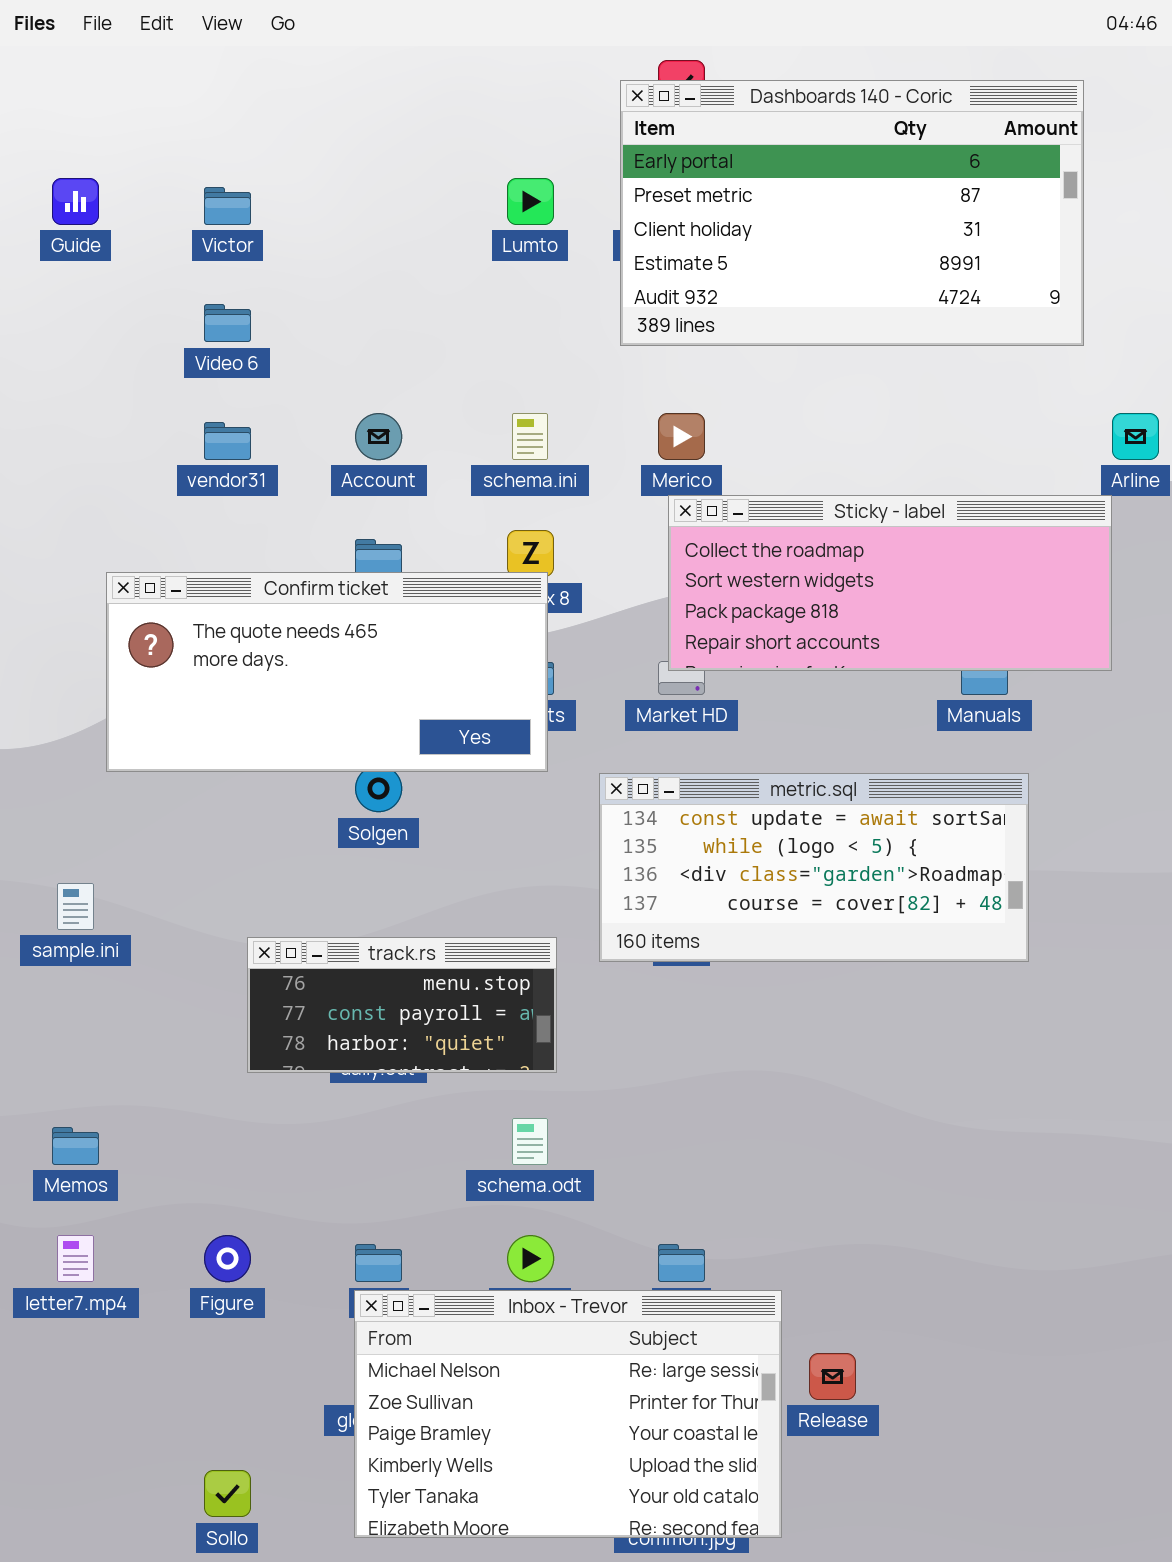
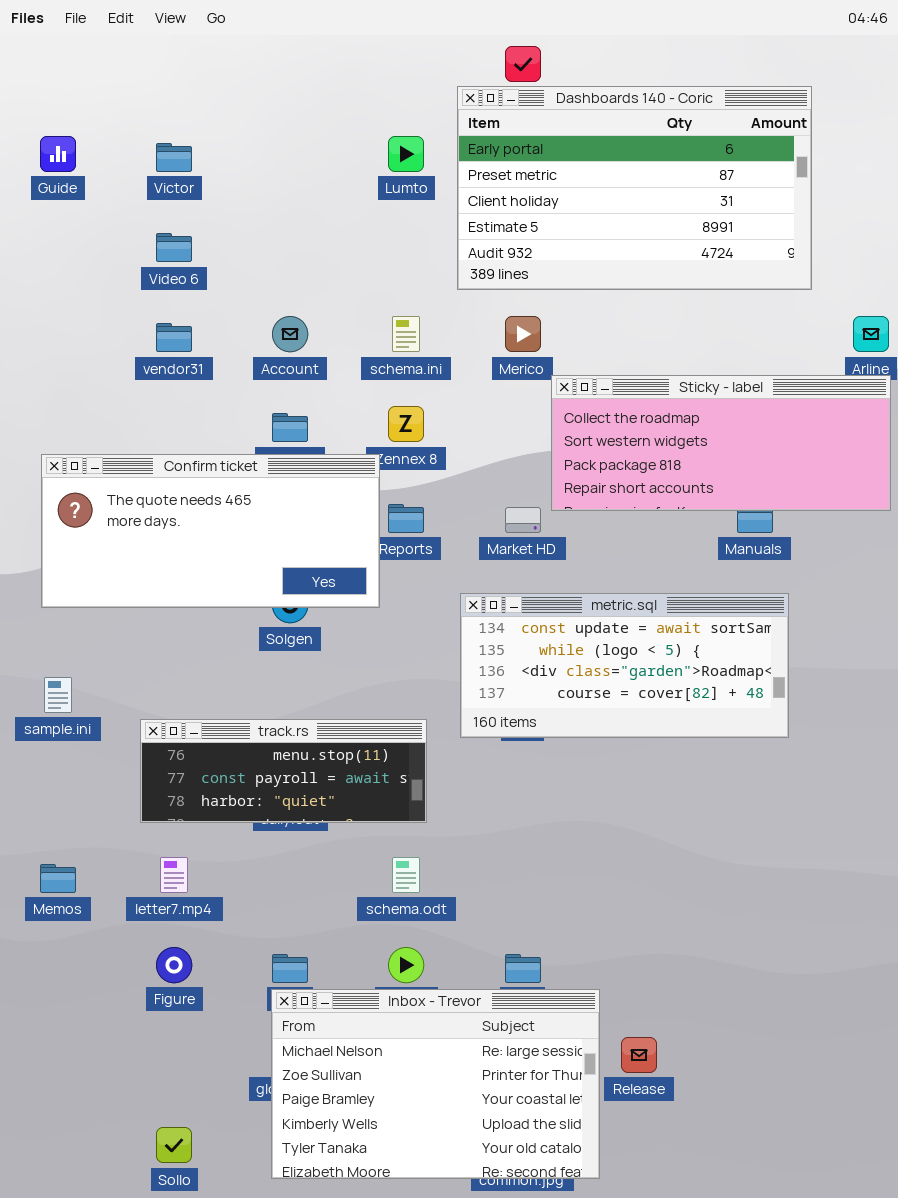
Dashboards 140 - Coric: [620,80,1084,346] -> [457,86,812,290], moved
Sticky - label: [668,495,1112,671] -> [551,375,891,511], moved
Confirm ticket: [106,572,548,772] -> [41,454,380,608], moved
track.rs: [247,937,557,1073] -> [140,719,427,823], resized
letter7.mp4: [57,1235,94,1282] -> [160,857,188,893], moved

